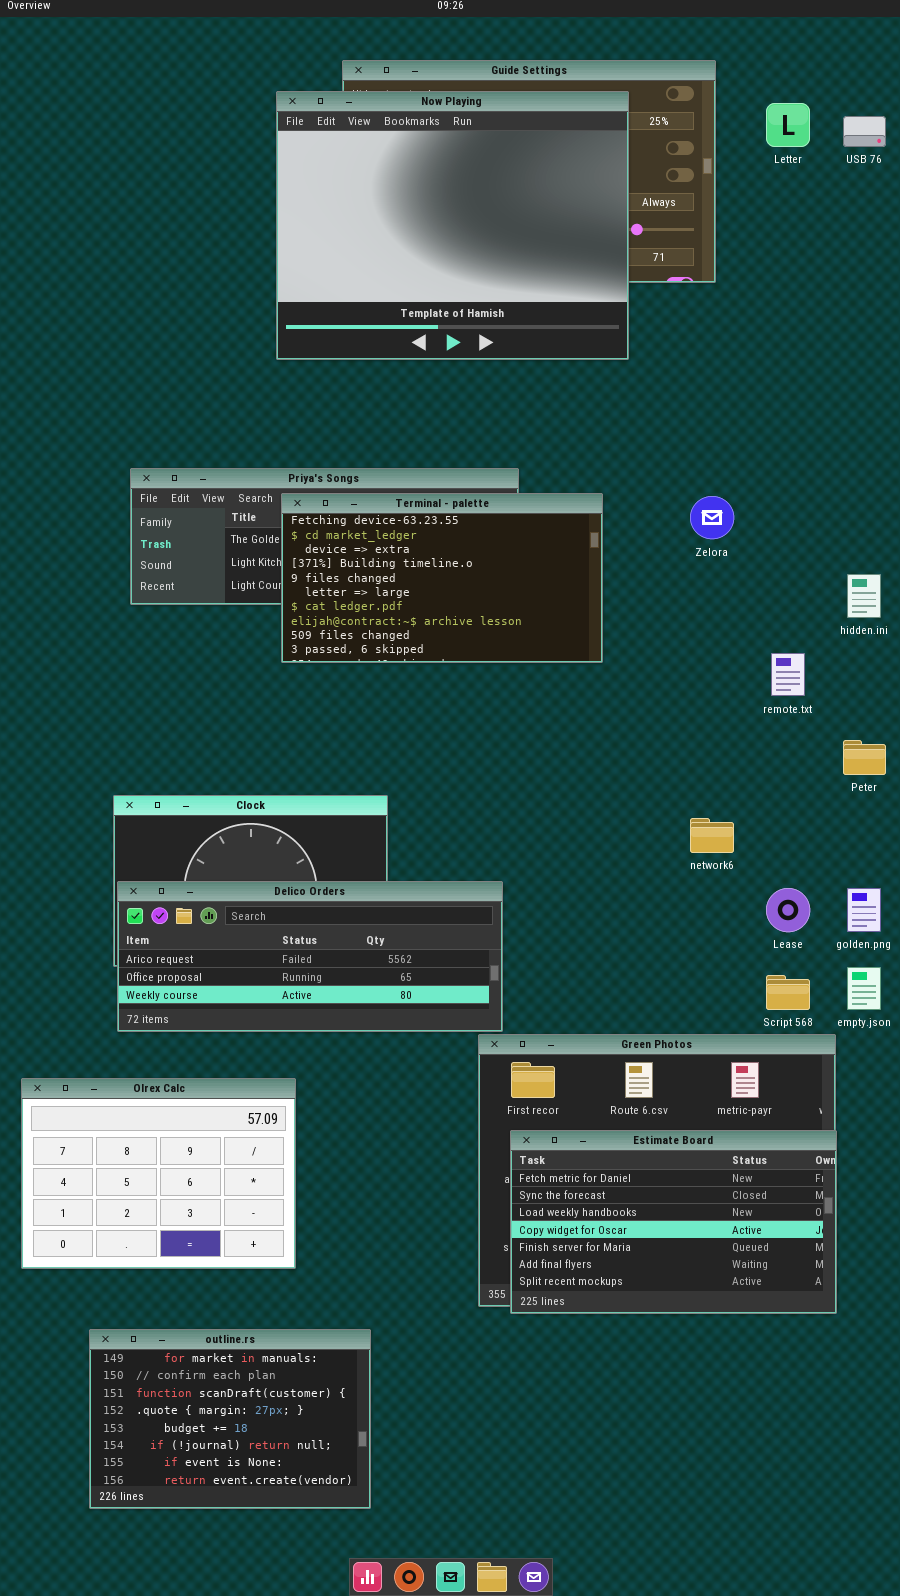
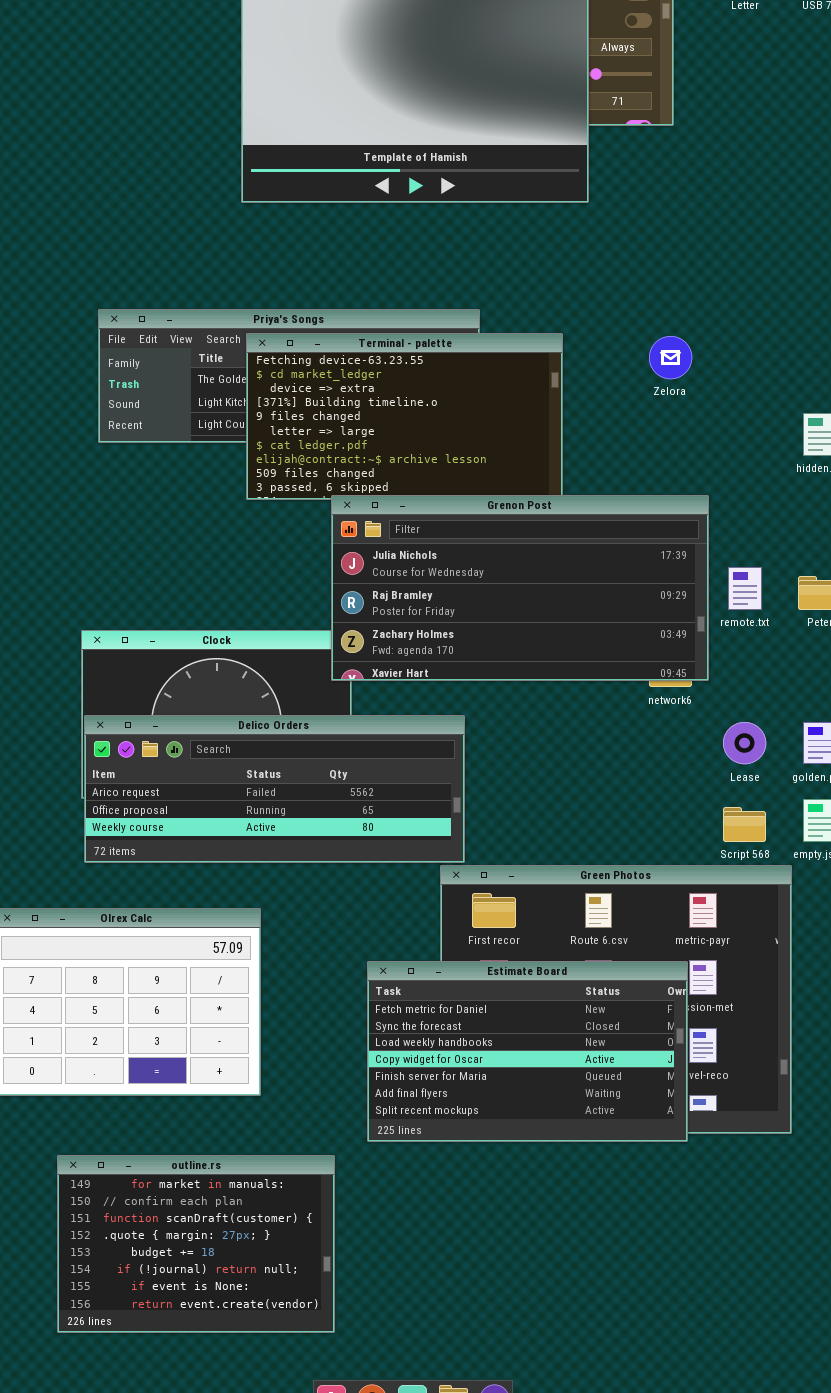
remote.txt: [771,653,805,696] -> [728,567,762,610], moved
Grenon Post: none -> [331,495,709,681], opened
Estimate Board: [510,1130,837,1314] -> [367,961,688,1142], moved

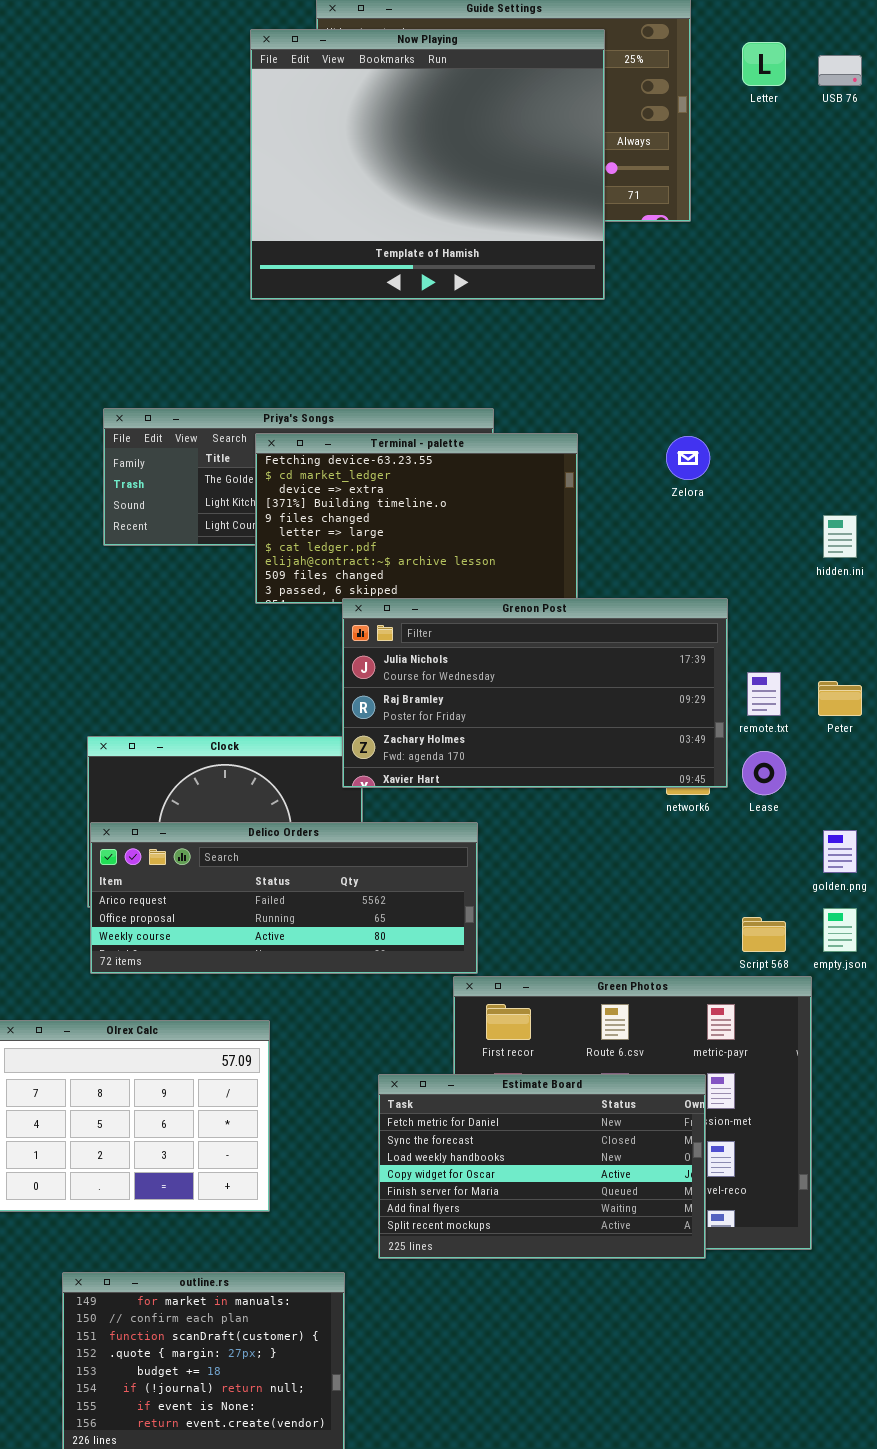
Lease: [723,722,766,764] -> [742,751,786,795], moved

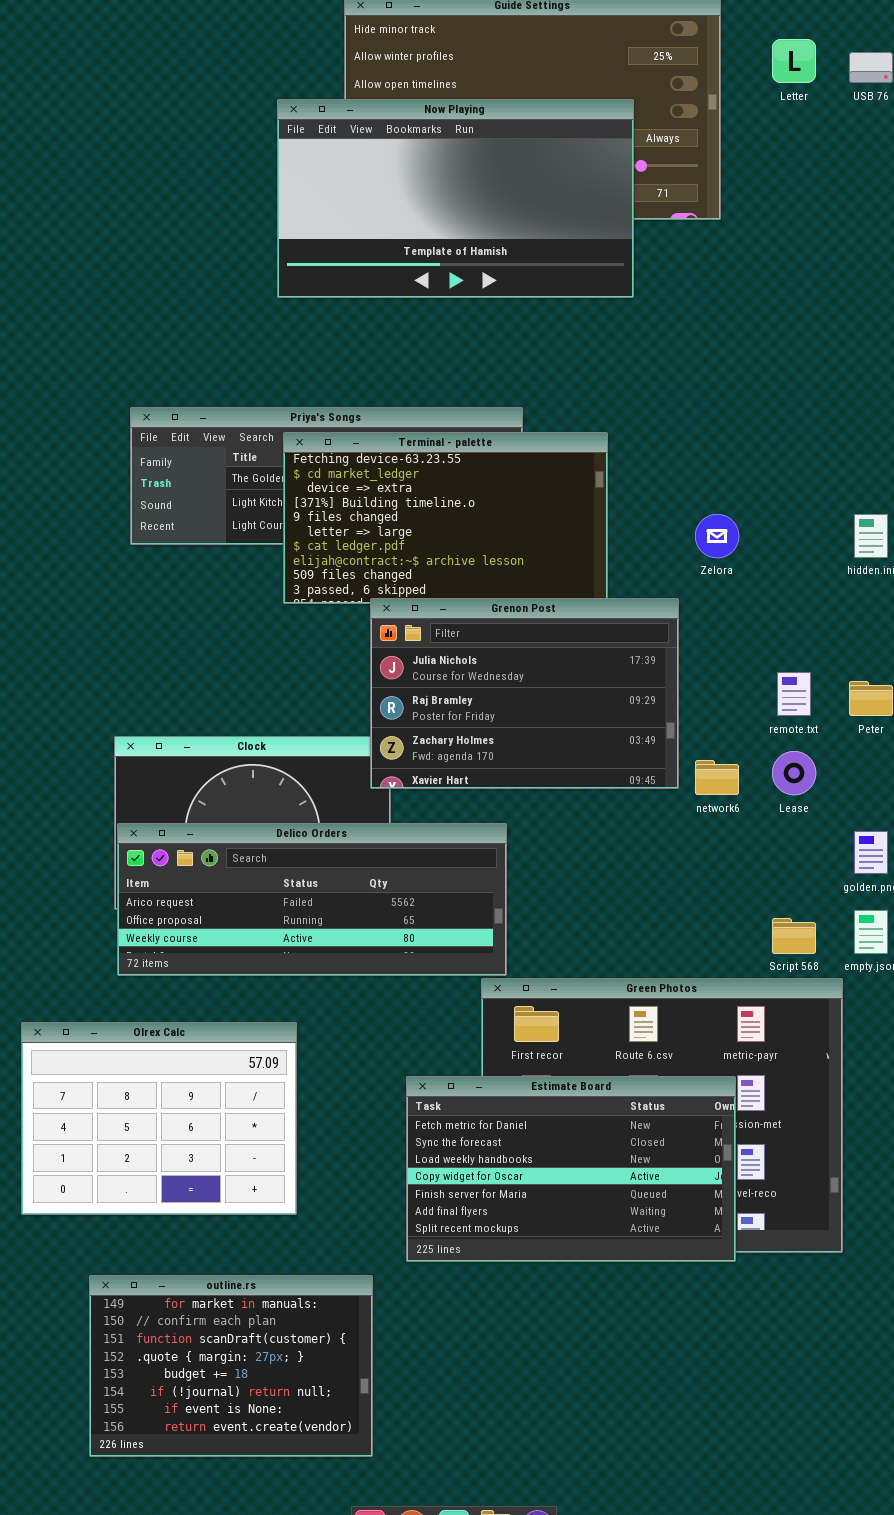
Now Playing: [250,29,605,300] -> [277,99,634,298], resized
Zelora: [666,436,710,480] -> [695,514,739,558], moved
Grenon Post: [342,598,728,788] -> [370,598,679,789], resized

